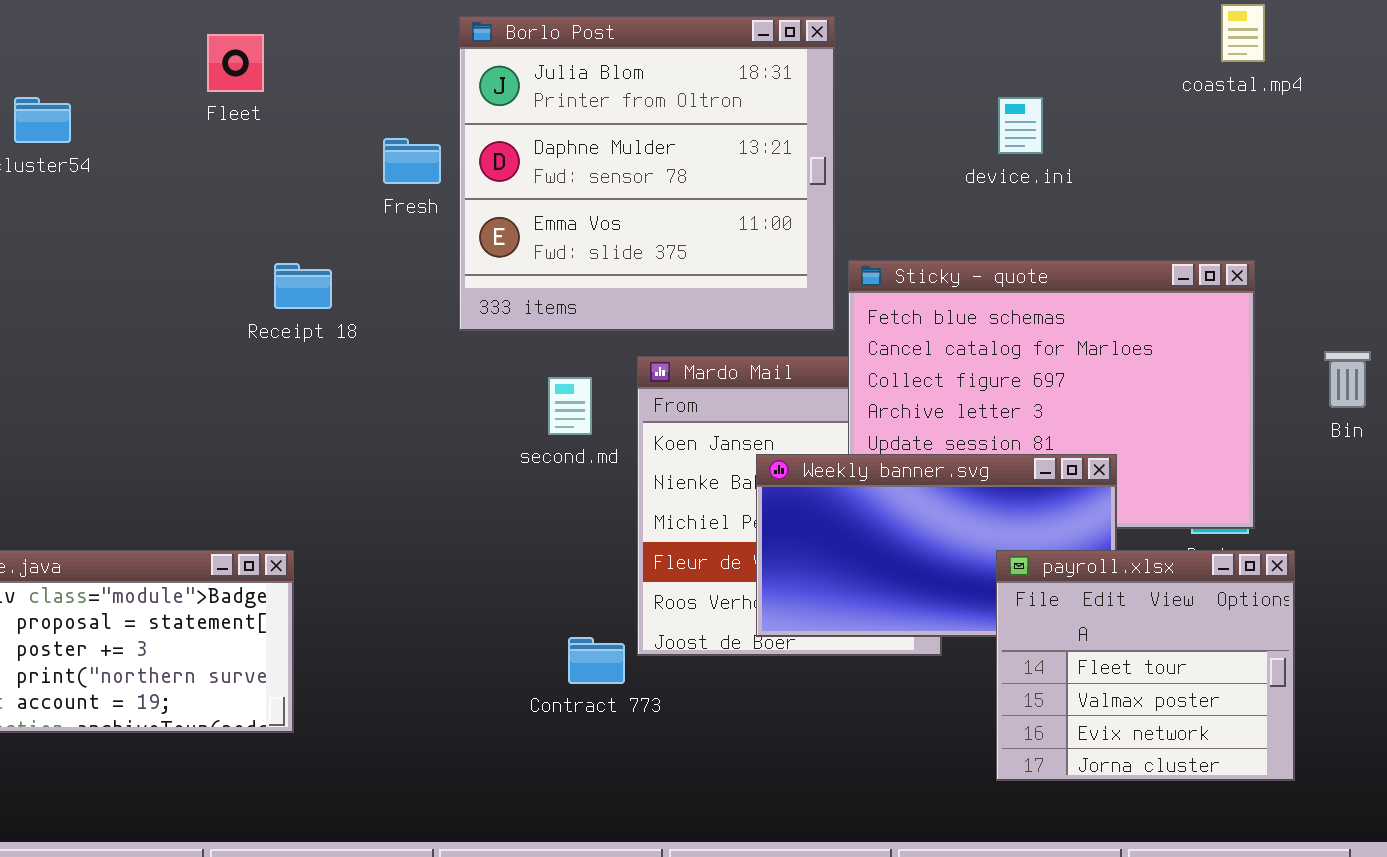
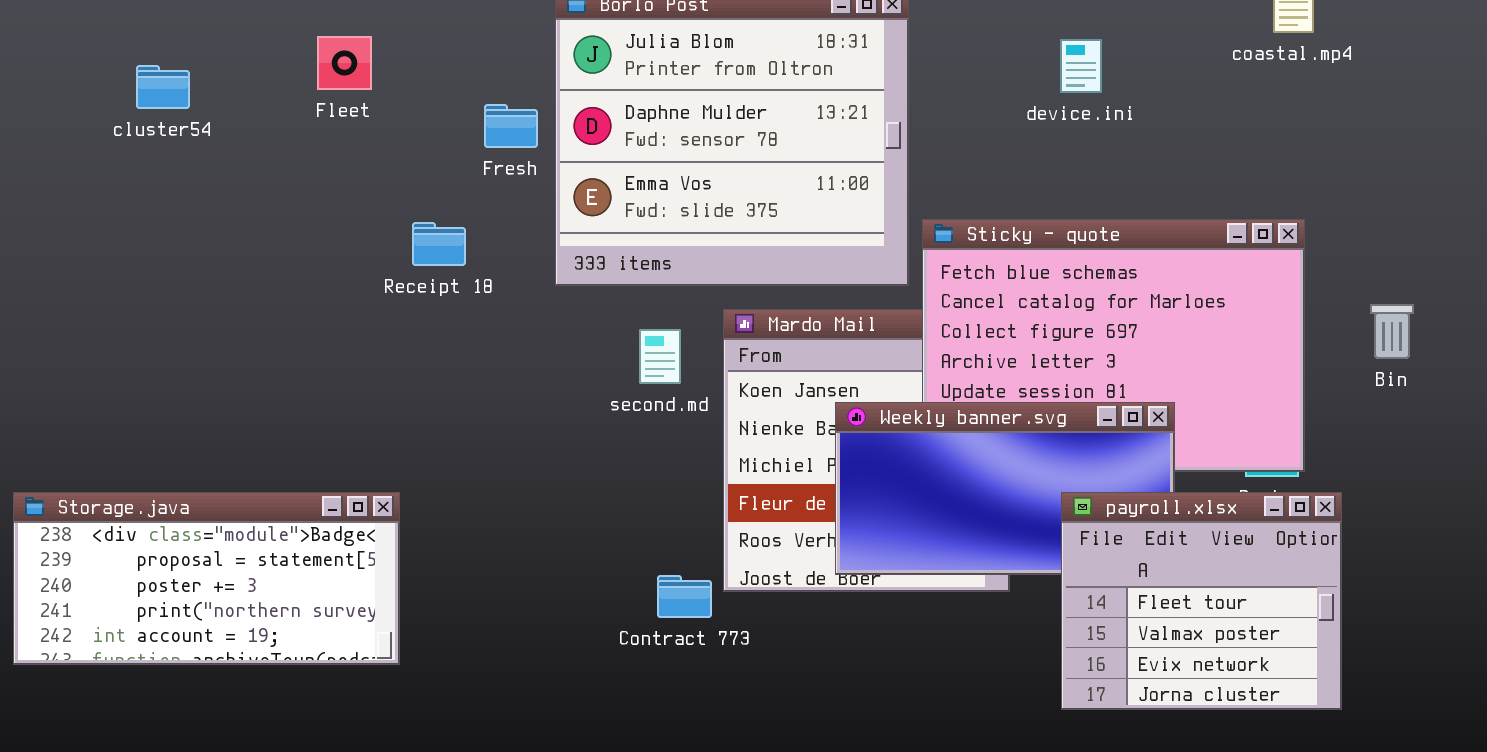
Fleet: [207,34,264,92] -> [317,36,372,90], moved
device.ini: [998,97,1043,154] -> [1060,39,1102,93], moved
Receipt 18: [274,263,332,309] -> [412,222,466,266], moved

